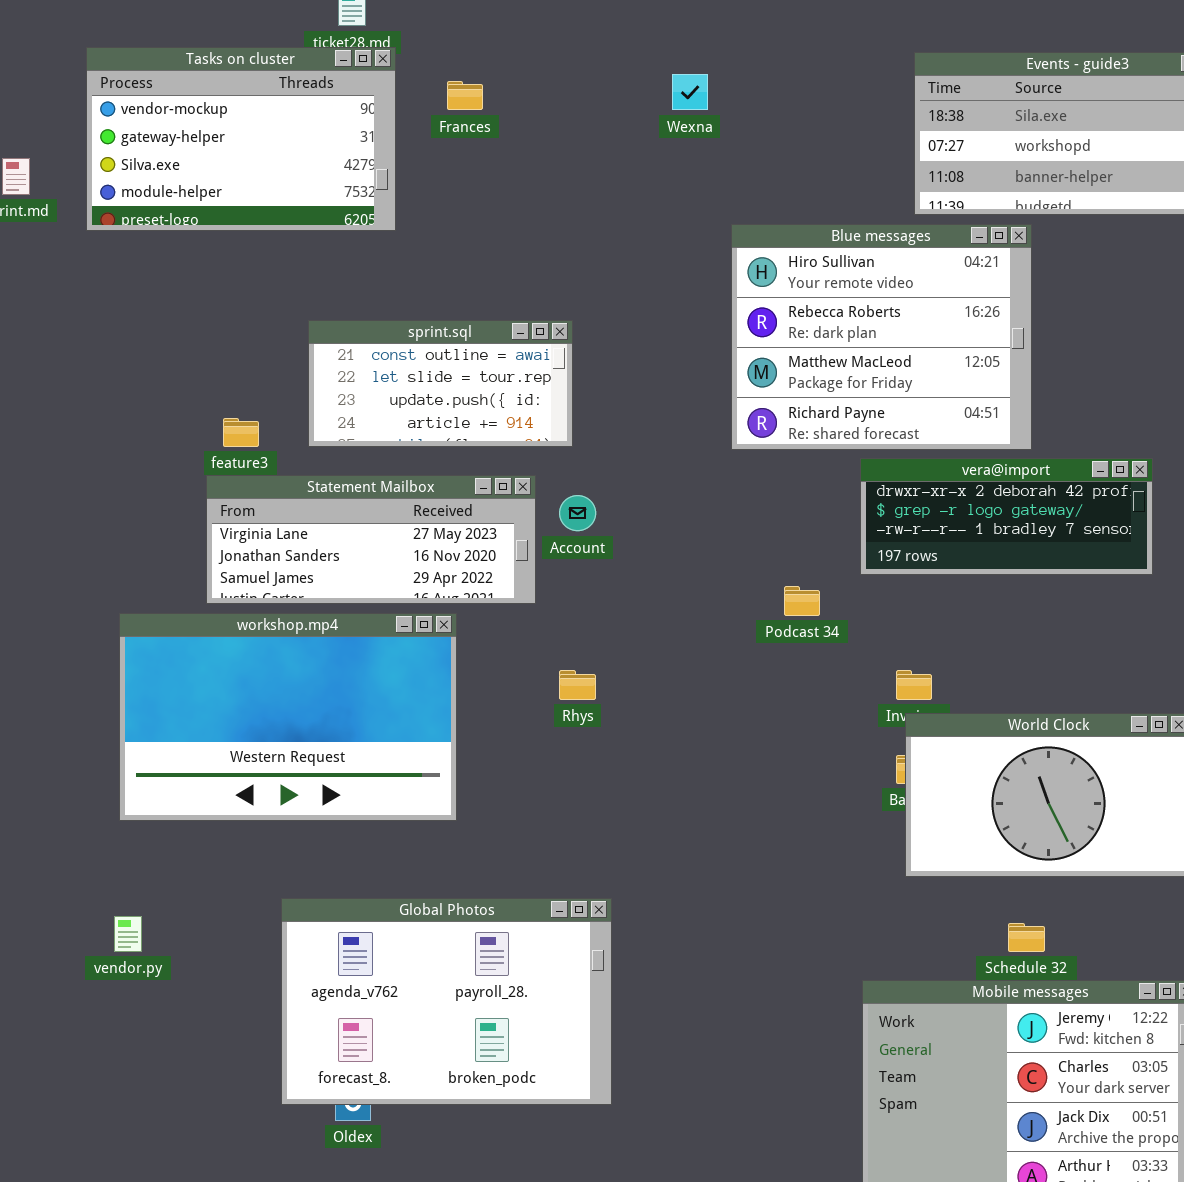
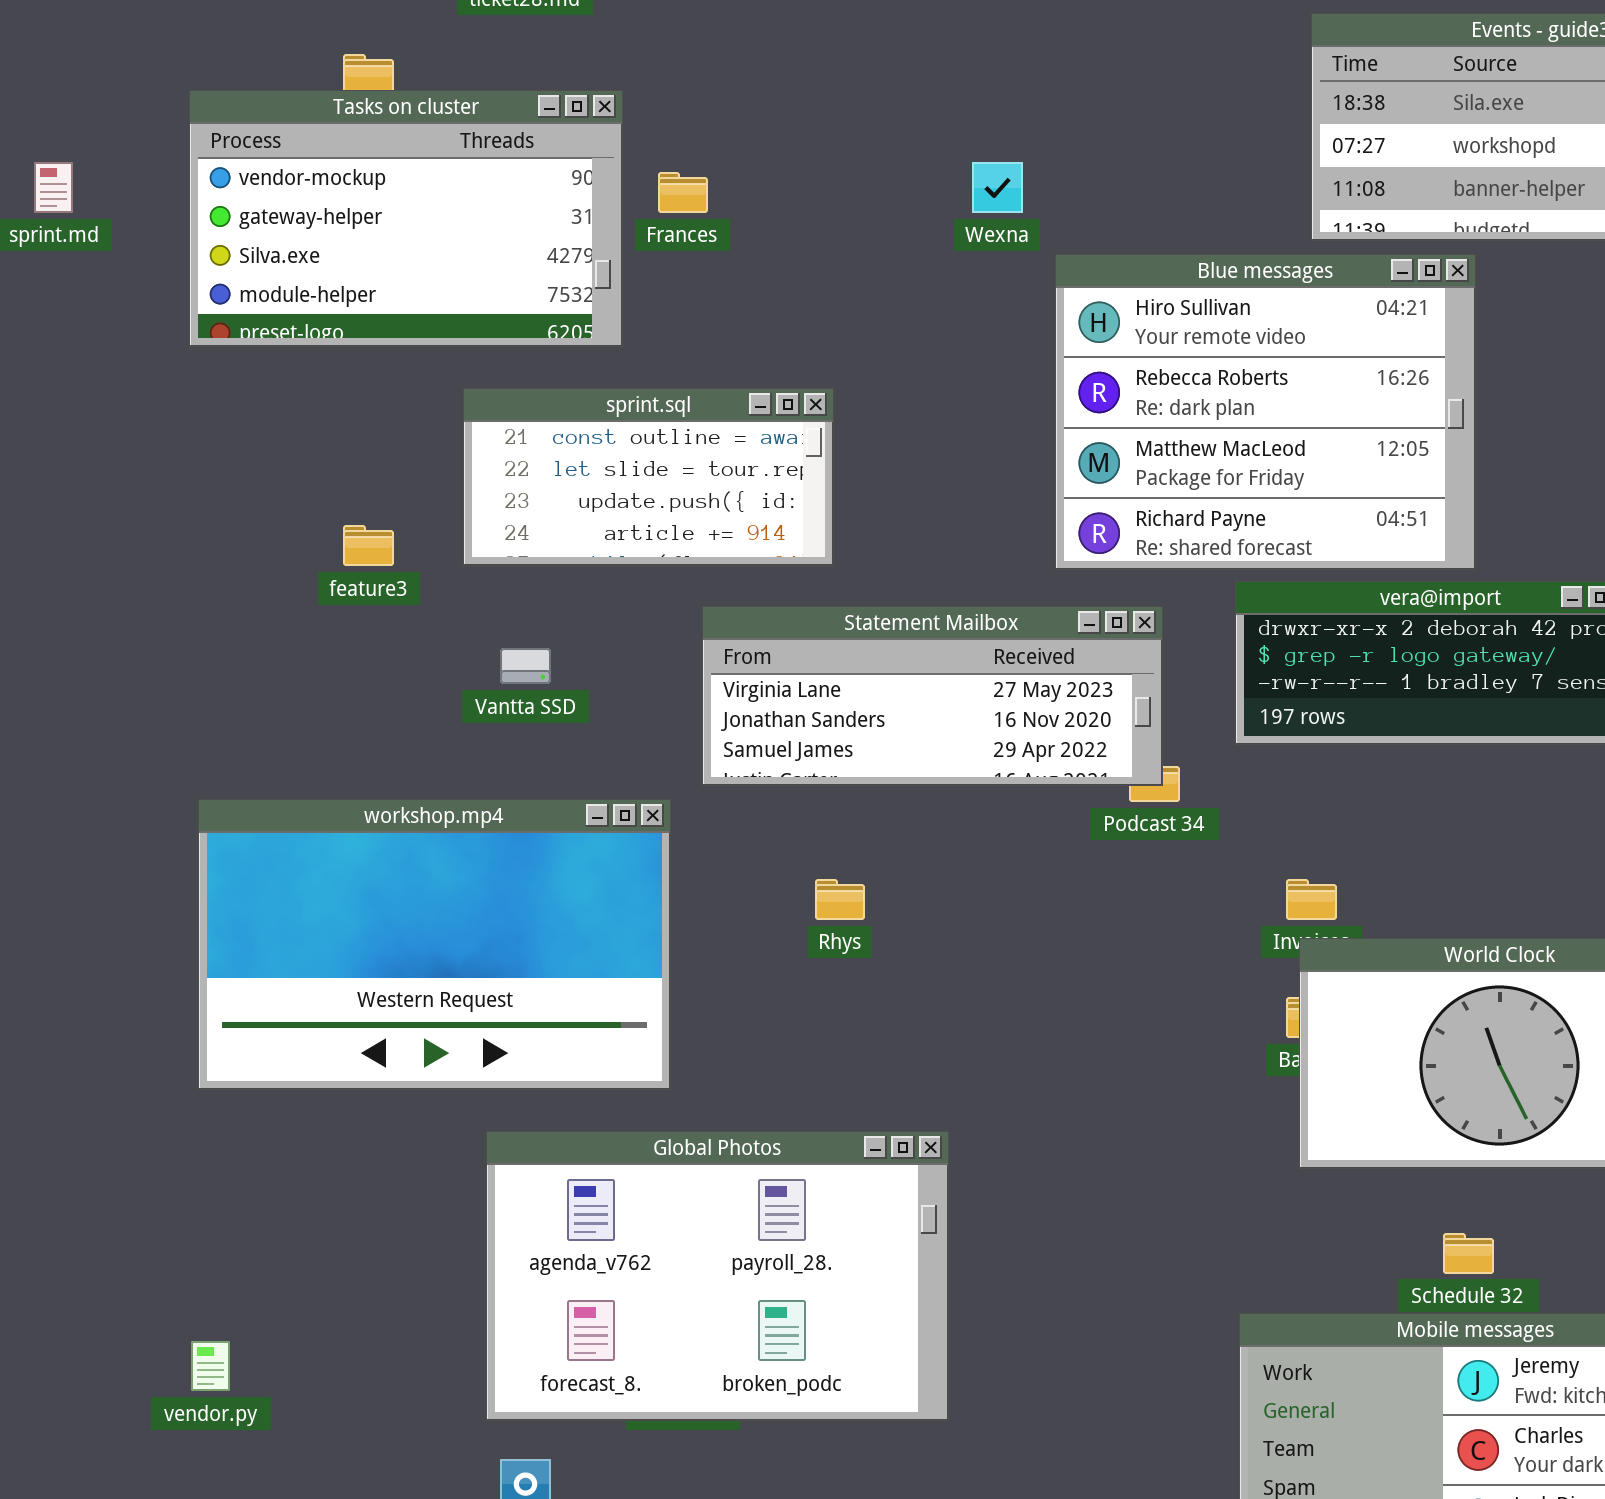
Tasks on cluster: [86,47,396,231] -> [189,90,623,347], moved
Wexna: [672,74,708,110] -> [972,162,1023,213], moved
Frances: [447,81,483,110] -> [658,172,708,213], moved
Statement Mailbox: [206,475,536,604] -> [702,606,1163,786], moved
Global Photos: [281,898,612,1105] -> [486,1131,949,1421], moved
vendor.py: [114,916,142,952] -> [191,1341,230,1391], moved

